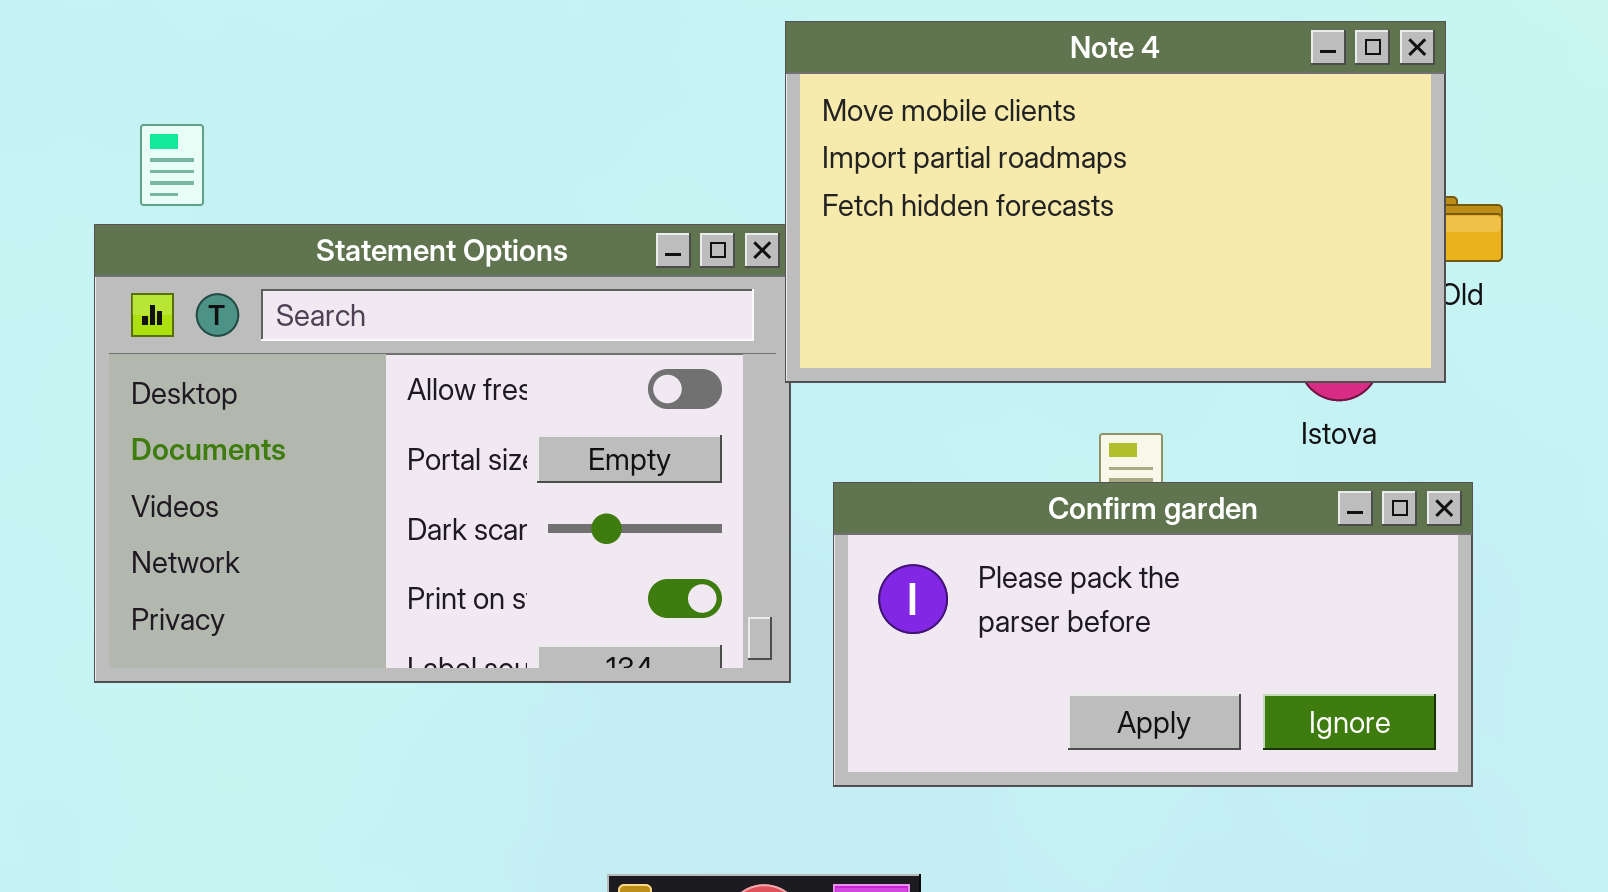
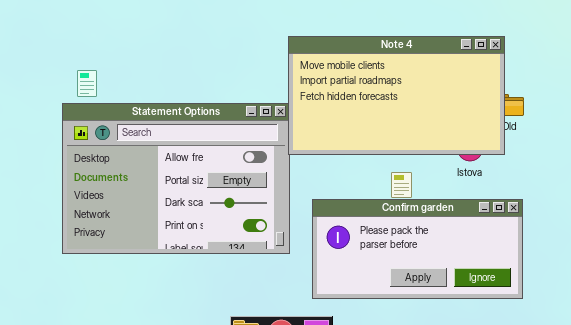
Confirm garden: [833,482,1473,787] -> [312,199,523,299], moved

